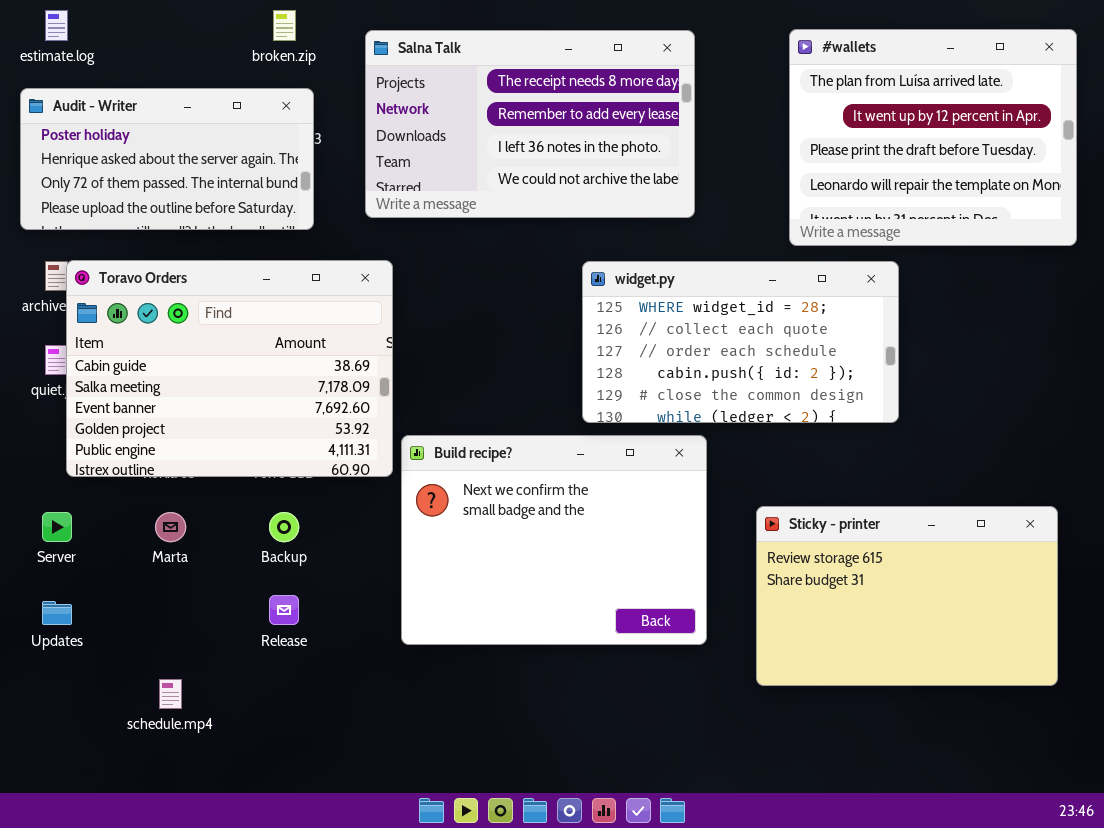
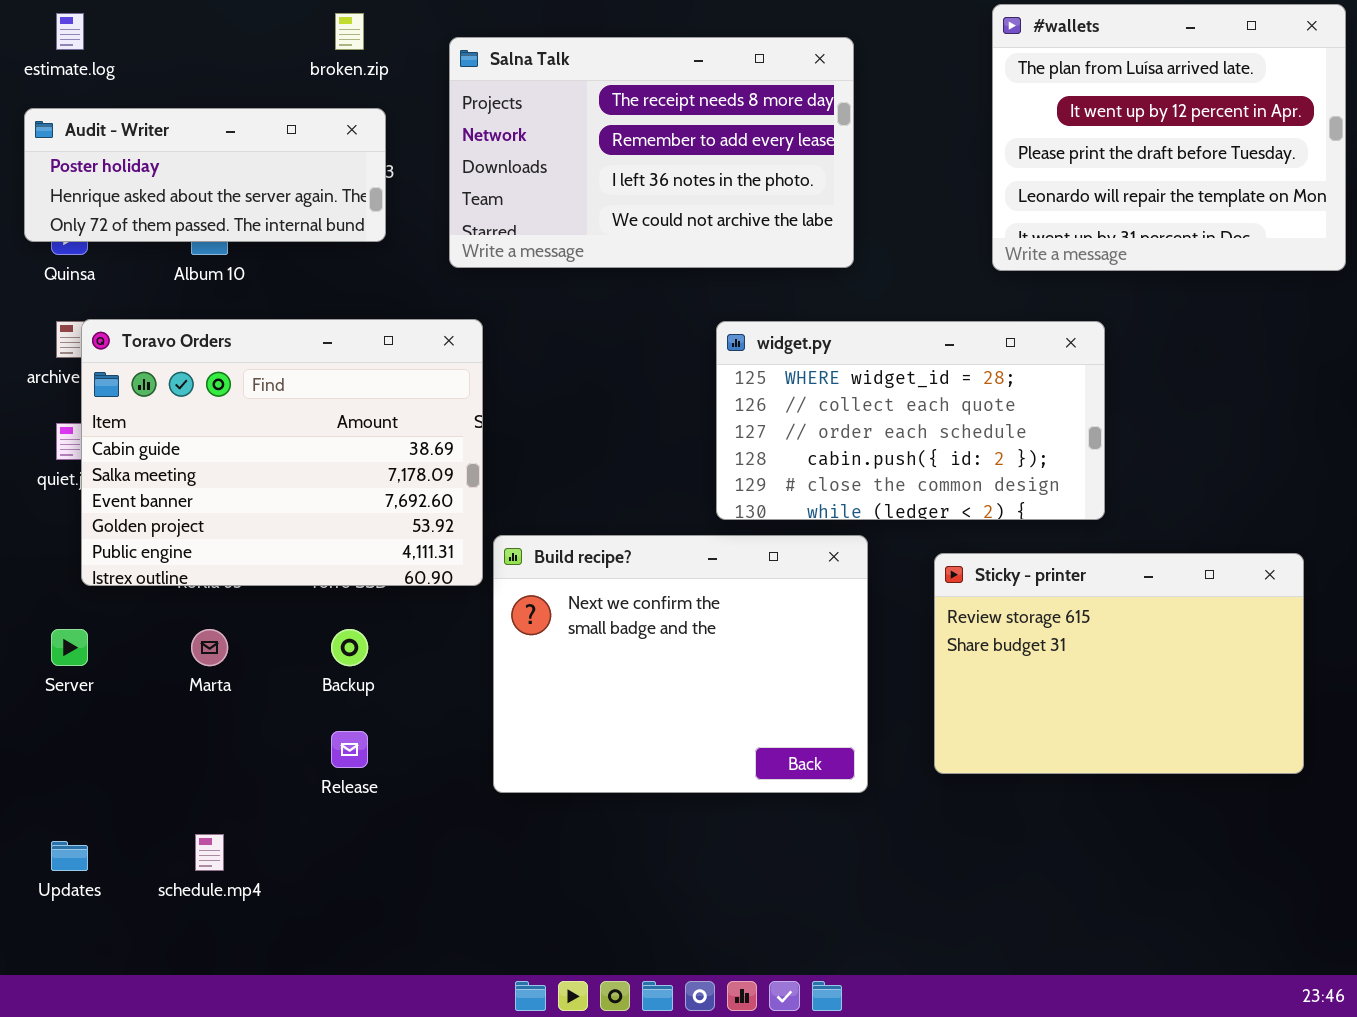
#wallets: [789,29,1077,246] -> [992,4,1346,271], moved
Audit - Writer: [20,88,314,230] -> [24,108,386,242], resized
Sticky - printer: [756,506,1058,686] -> [934,553,1304,774], moved
Updates: [42,601,72,625] -> [51,841,88,871], moved

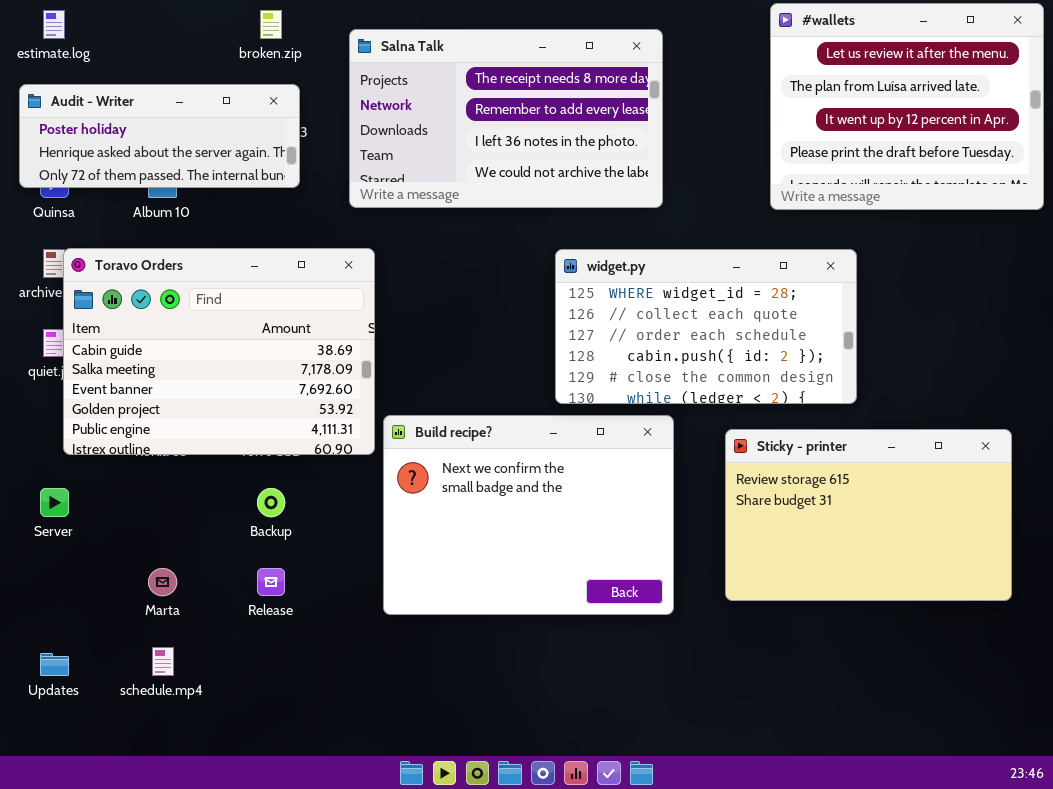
#wallets: [992,4,1346,271] -> [770,3,1044,210], scrolled up 1 row
Marta: [191,629,228,666] -> [148,568,177,596], moved

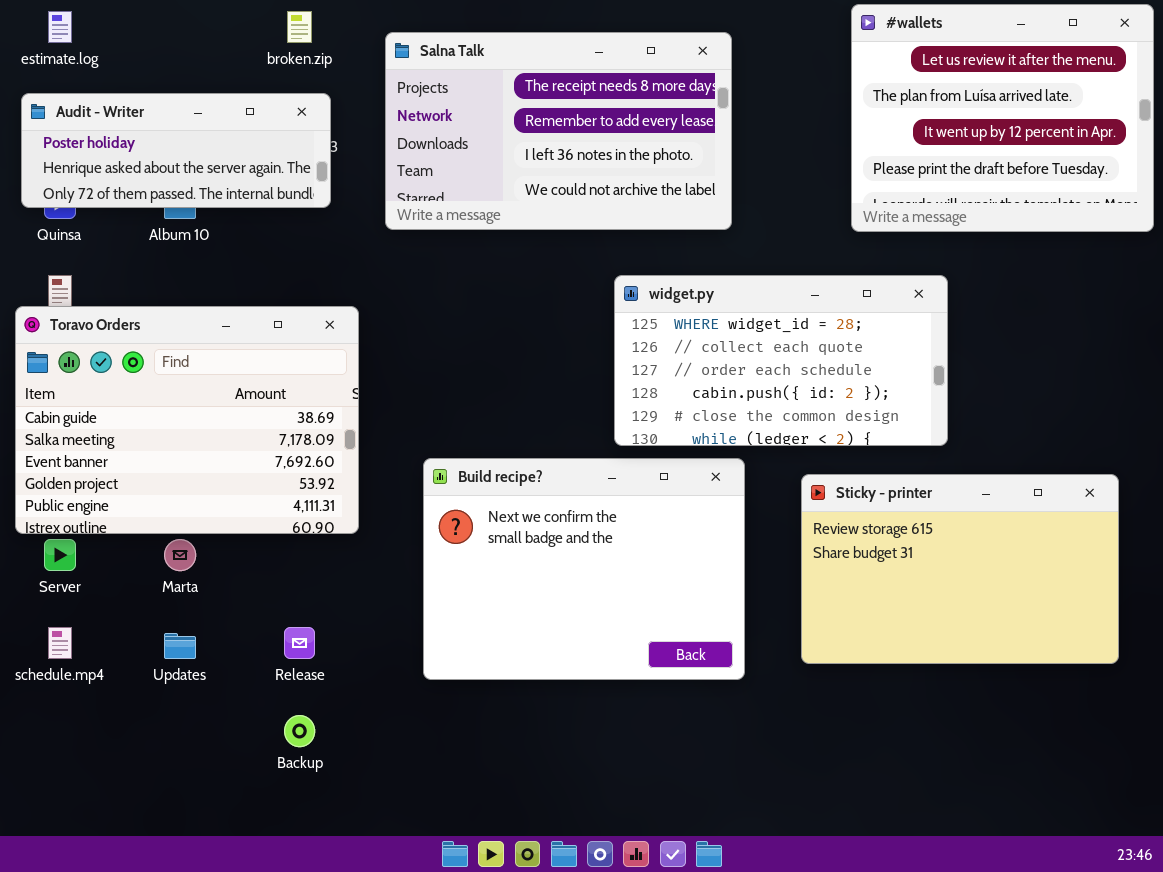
Toravo Orders: [63,248,375,455] -> [15,306,359,534], moved
Backup: [257,488,285,517] -> [284,715,315,747], moved
Marta: [148,568,177,596] -> [164,539,196,571], moved
schedule.mp4: [152,647,174,676] -> [48,627,72,659], moved
Updates: [40,653,69,676] -> [164,633,196,659], moved

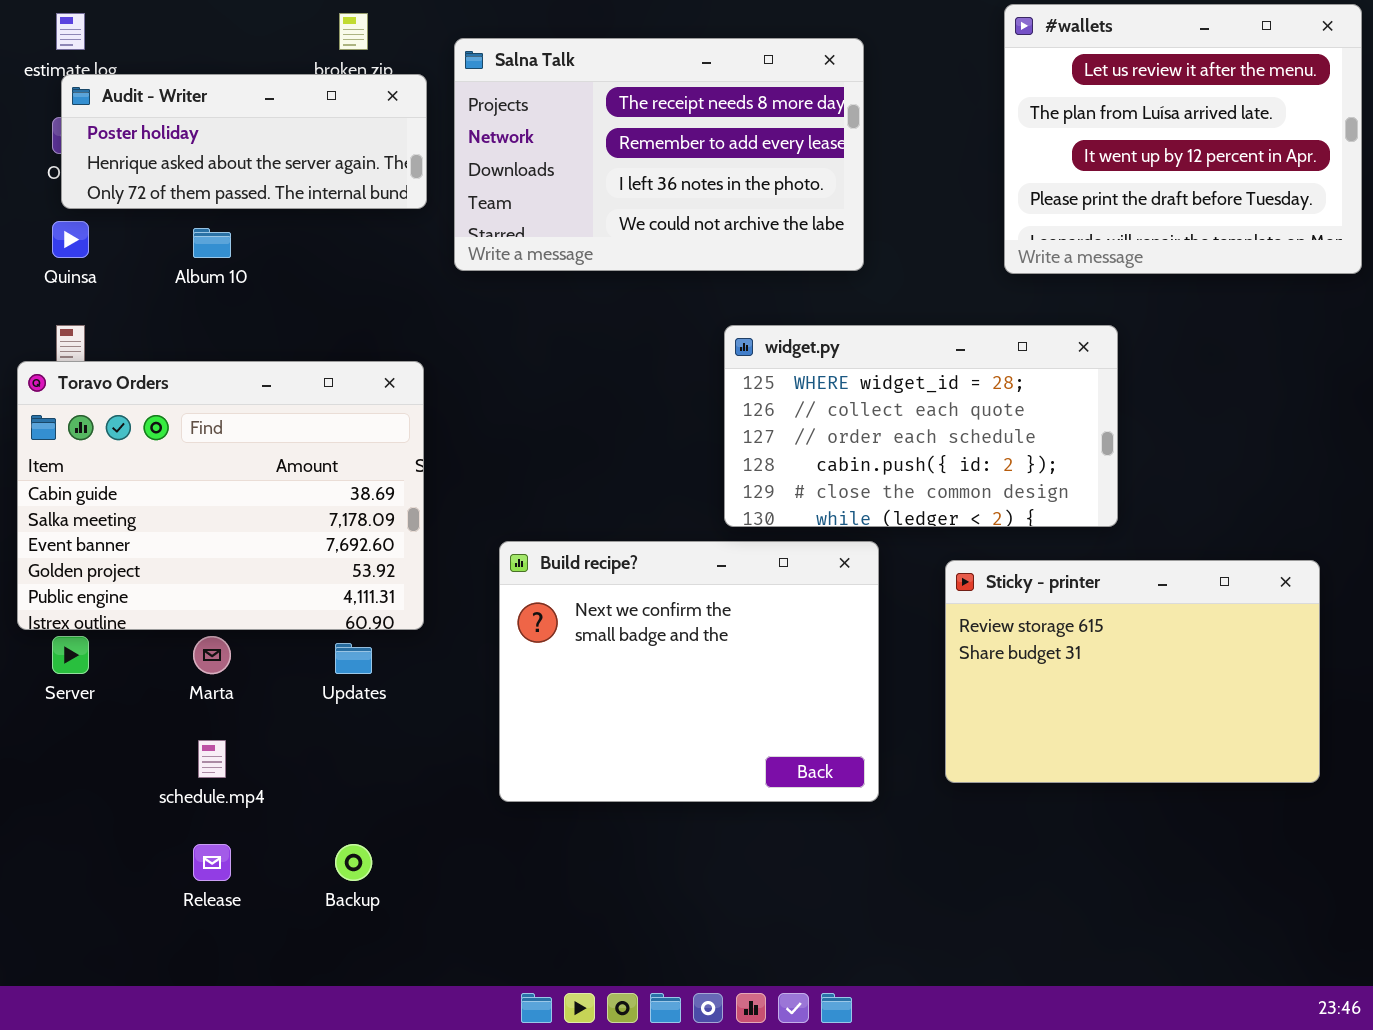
Audit - Writer: [21,93,331,208] -> [61,74,427,209], moved
schedule.mp4: [48,627,72,659] -> [198,740,226,778], moved
Release: [284,627,315,659] -> [193,844,231,881], moved
Updates: [164,633,196,659] -> [335,643,372,674], moved

